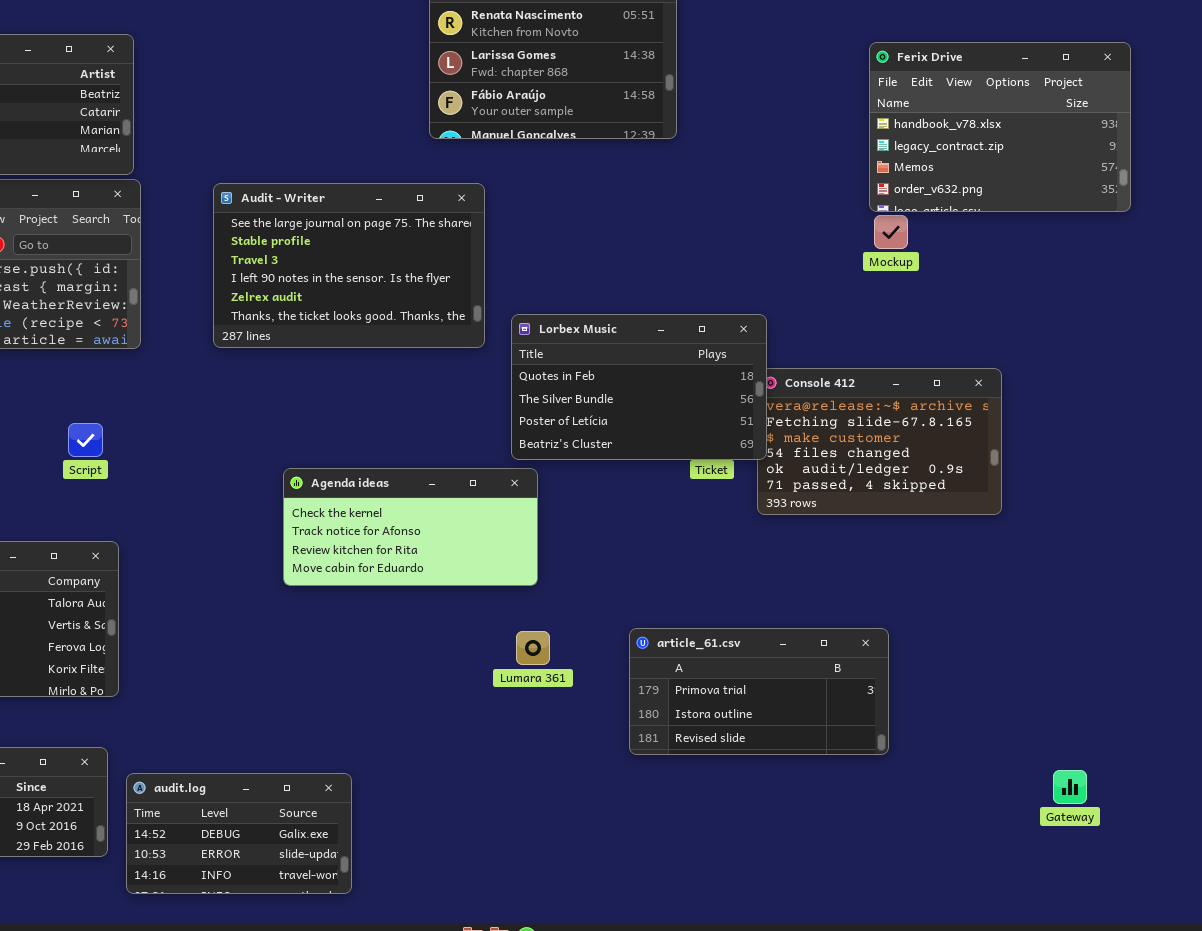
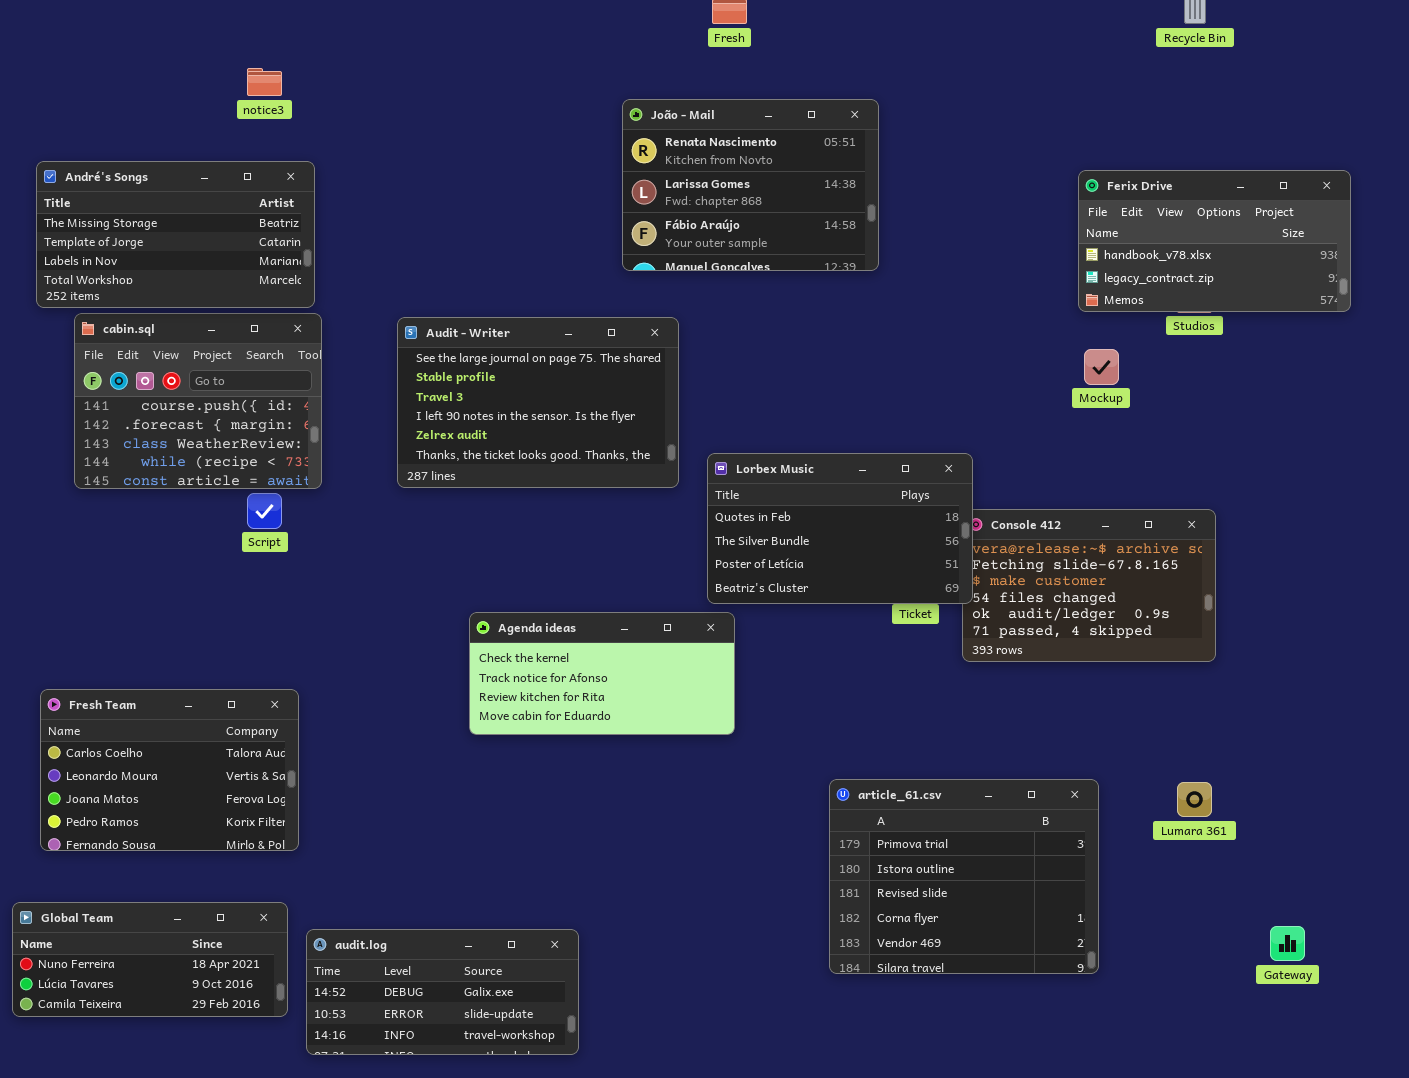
Ferix Drive: [869,42,1131,212] -> [1078,170,1351,312], resized
Script: [68,423,103,457] -> [247,493,282,529], moved
article_61.csv: [629,628,889,755] -> [829,779,1099,974], resized
Lumara 361: [516,631,550,665] -> [1177,782,1212,817], moved
audit.log: [126,773,352,894] -> [306,929,579,1055], resized

